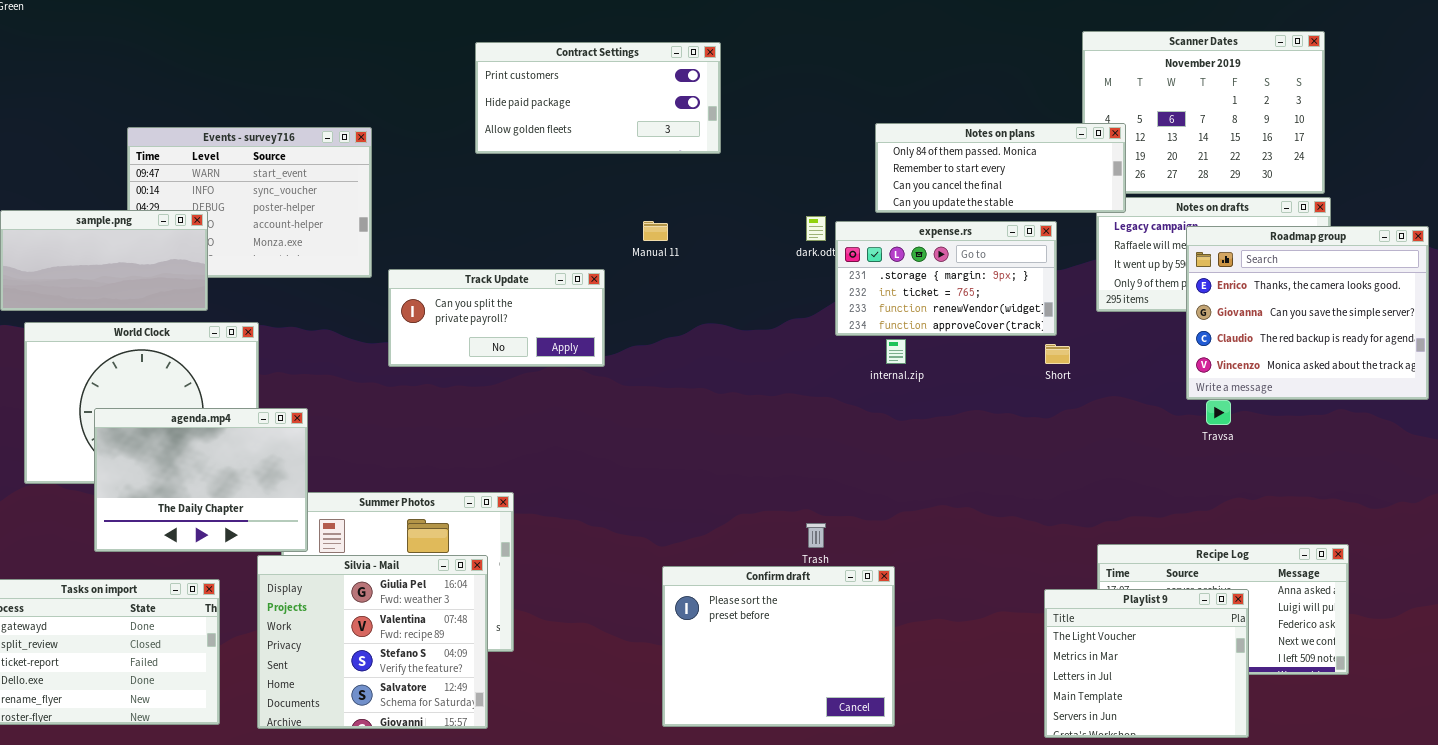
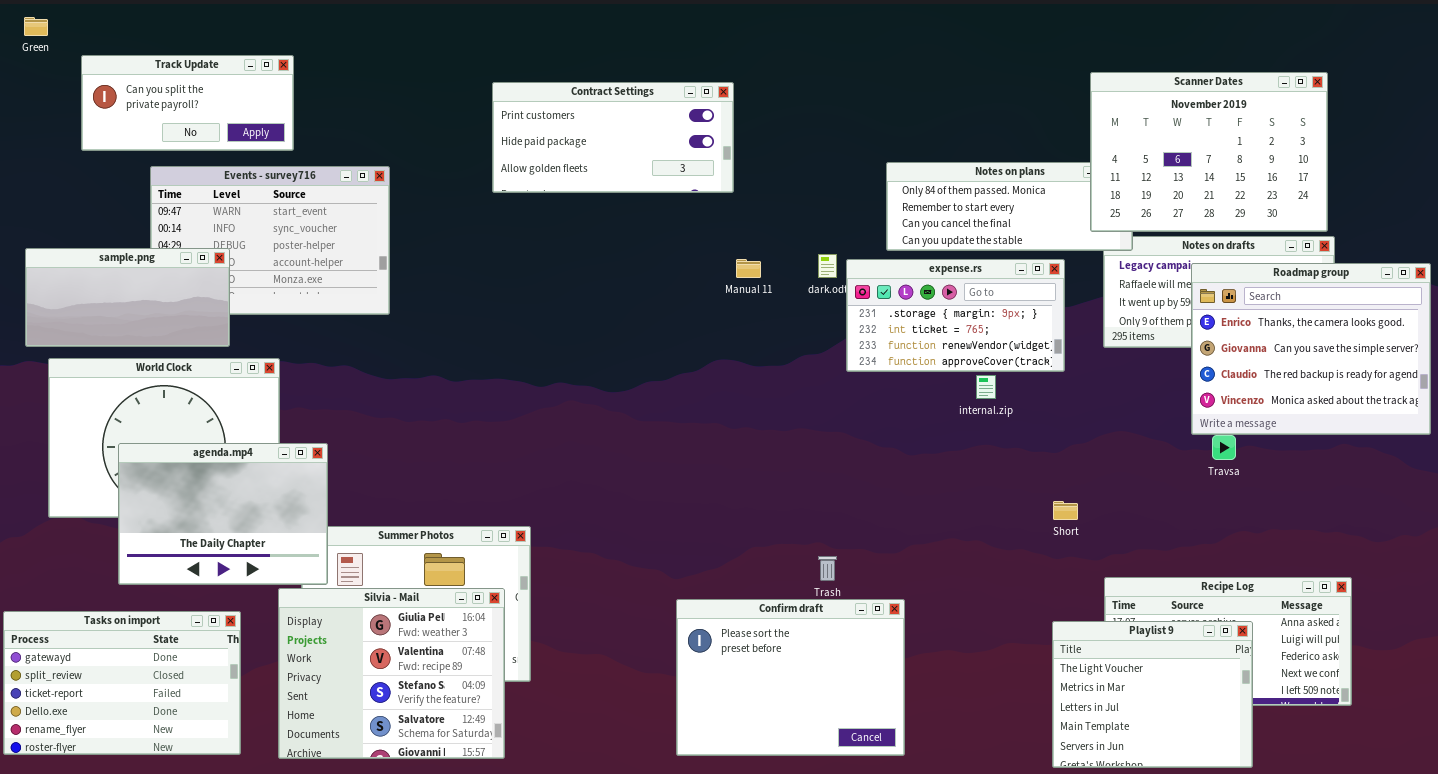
Scanner Dates: [1082,31,1325,194] -> [1090,72,1328,232], raised
Manual 11: [643,221,668,241] -> [736,259,761,278], moved
Track Update: [388,269,605,367] -> [81,55,294,151], moved
internal.zip: [886,339,906,364] -> [976,375,996,399], moved
Short: [1045,344,1070,364] -> [1053,501,1078,520], moved

